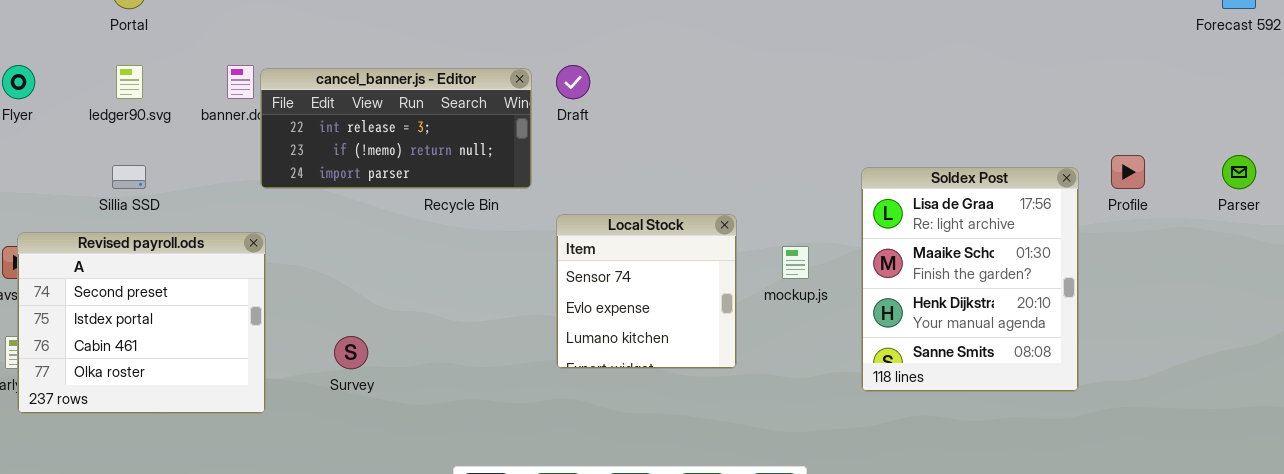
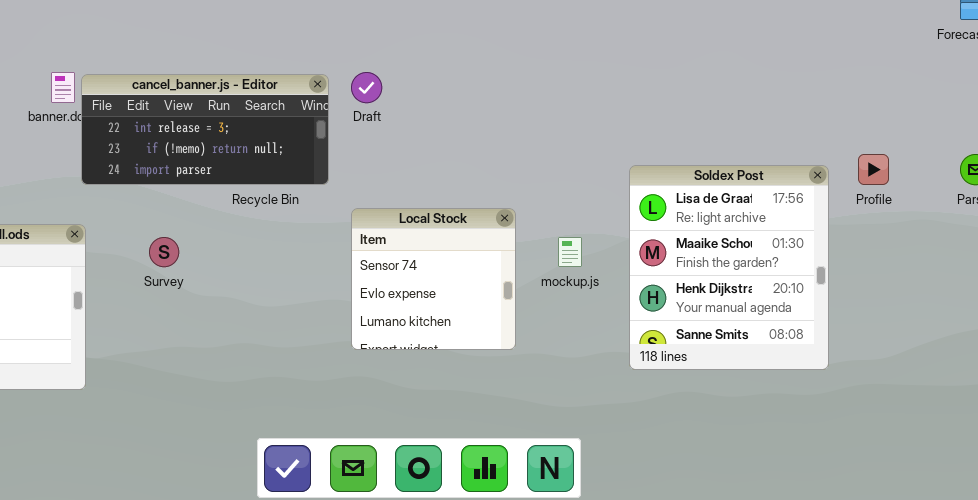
Survey: [334,336,368,369] -> [149,237,179,267], moved

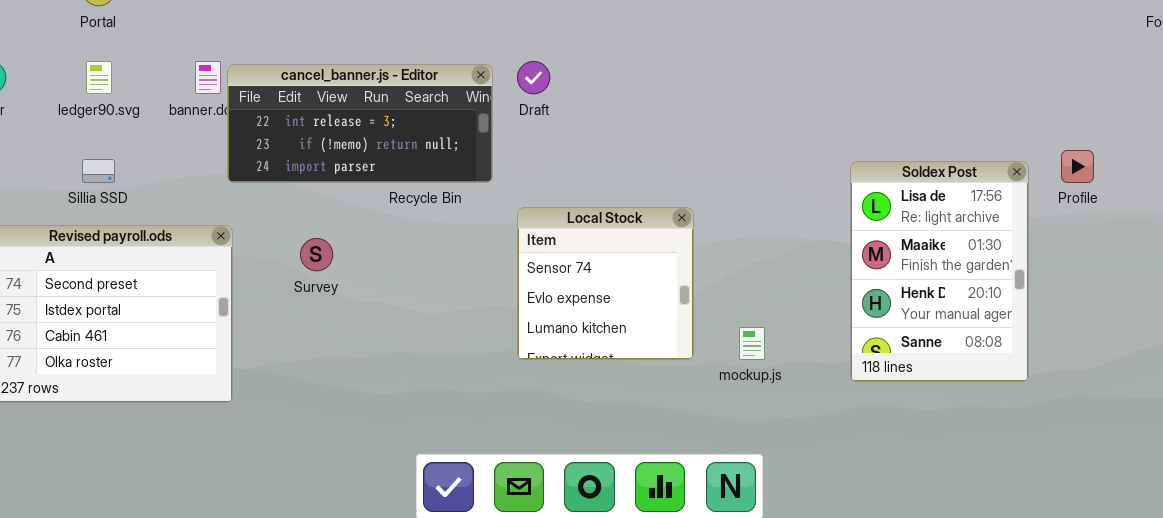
Soldex Post: [629,165,829,370] -> [850,161,1029,382], resized
mockup.js: [558,237,582,267] -> [739,327,765,360], moved

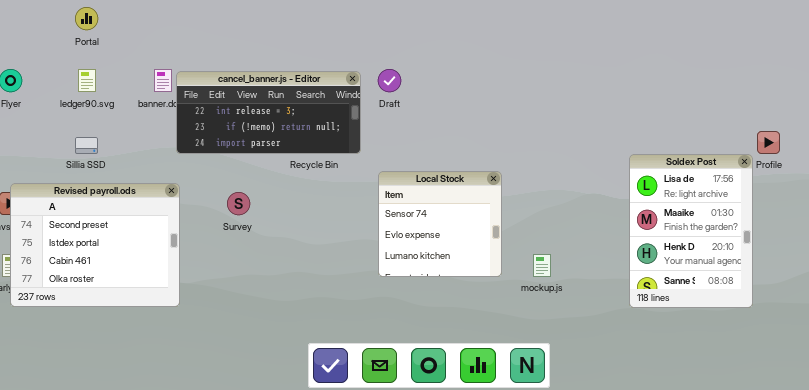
Soldex Post: [850,161,1029,382] -> [629,154,753,308], moved

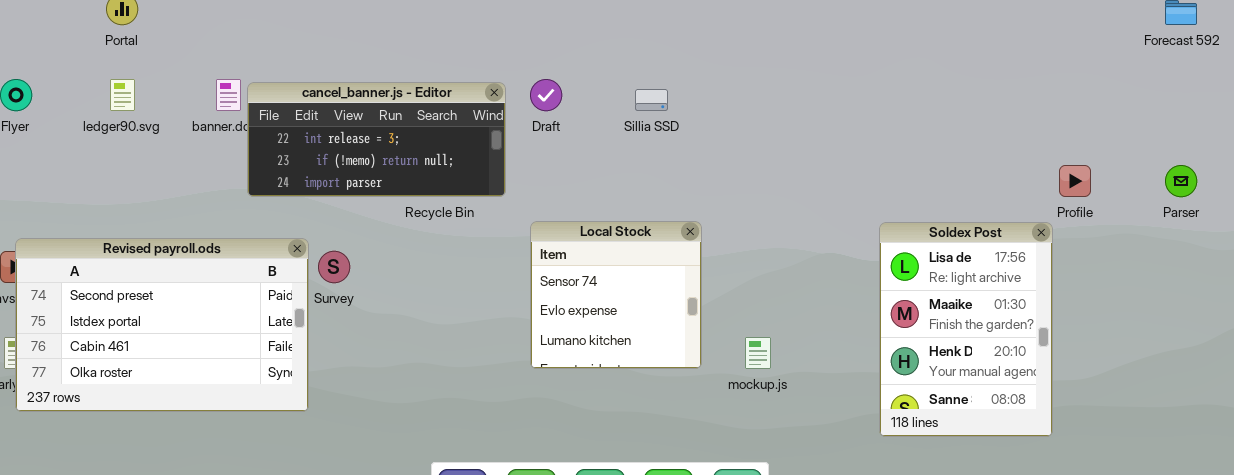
Sillia SSD: [75,137,98,154] -> [635,89,668,111], moved
Soldex Post: [629,154,753,308] -> [879,222,1053,437], moved
Revised payroll.ods: [10,183,180,307] -> [15,238,309,412], resized

